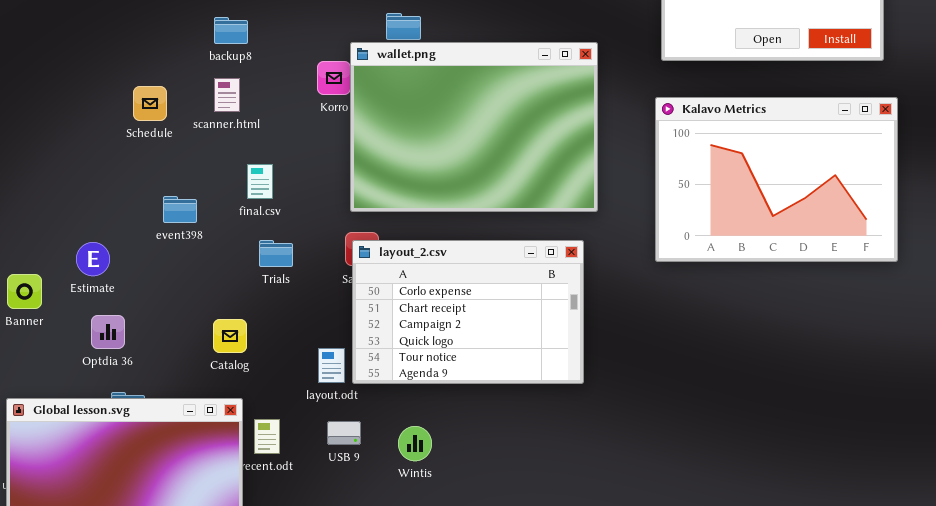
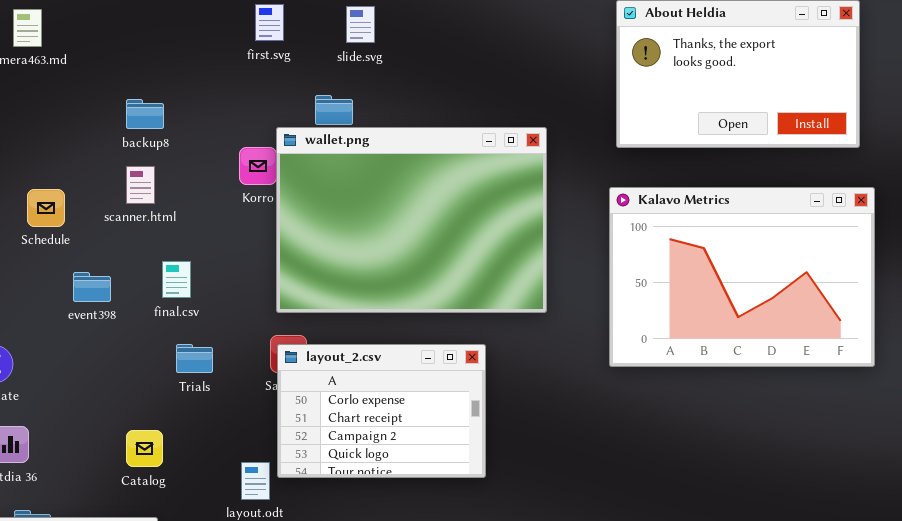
Schedule: [133,86,167,121] -> [27,189,65,227], moved
event398: [163,196,197,223] -> [73,272,111,302], moved
layout_2.csv: [352,240,584,384] -> [277,344,486,478], resized

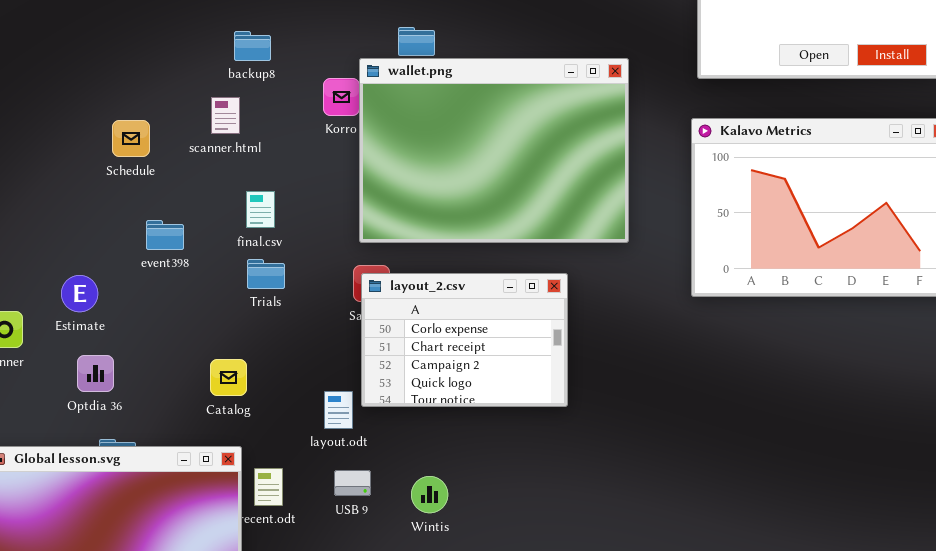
backup8: [126,99,164,129] -> [234,31,271,61], moved
event398: [73,272,111,302] -> [146,220,184,250], moved
Trials: [176,344,213,373] -> [247,259,285,289], moved

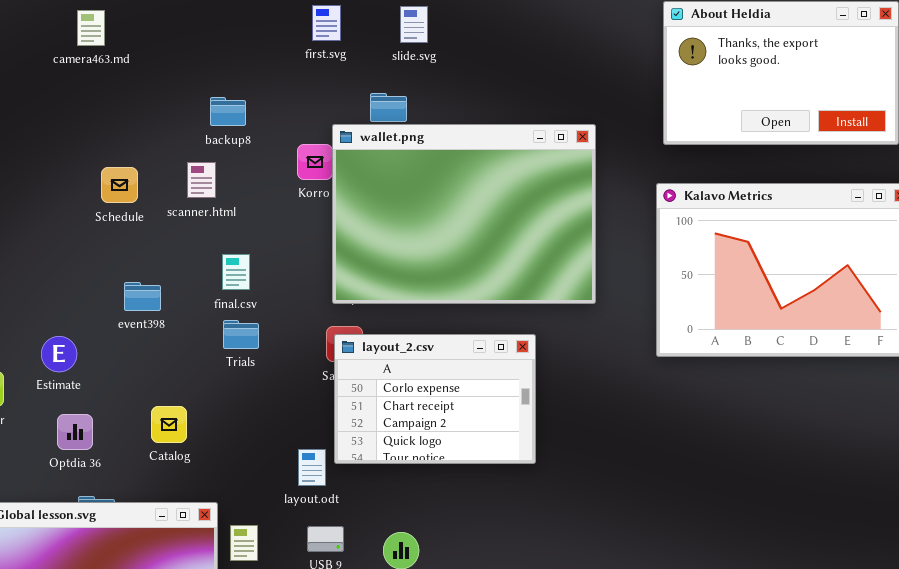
Schedule: [112,120,150,157] -> [101,167,138,203], moved
Catalog: [210,359,247,396] -> [151,406,187,443], moved

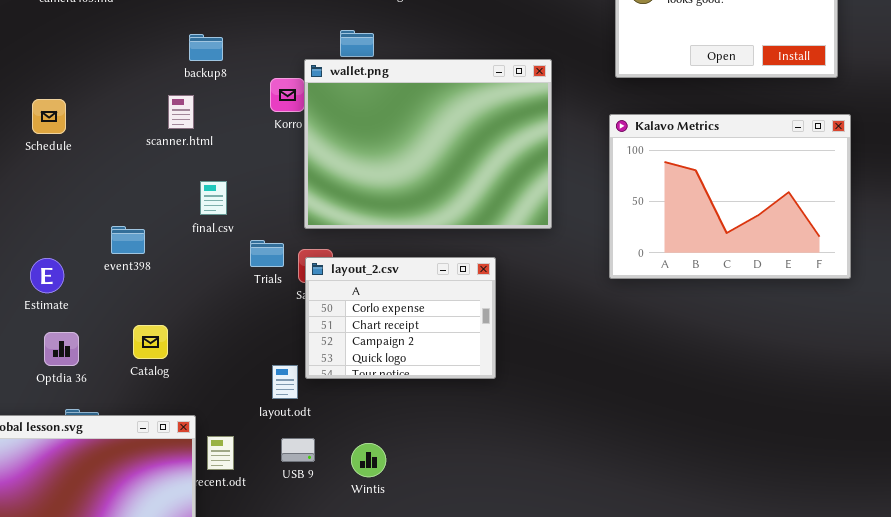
Schedule: [101,167,138,203] -> [32,99,66,134], moved
event398: [124,282,161,311] -> [111,226,145,254], moved
Trials: [223,320,259,349] -> [250,240,284,267], moved

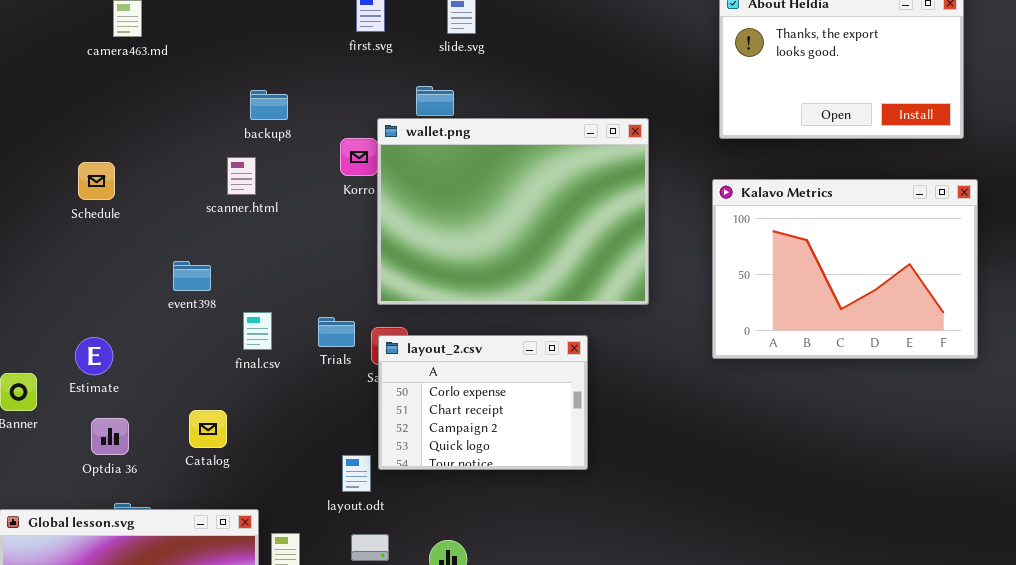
final.csv: [200,181,227,215] -> [243,312,272,350], moved
event398: [111,226,145,254] -> [173,261,211,291], moved

